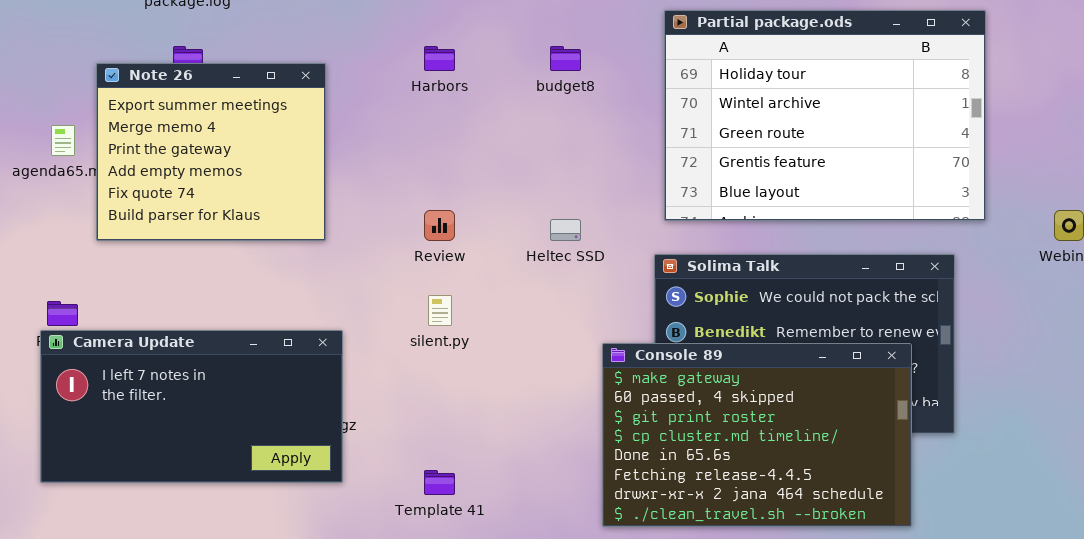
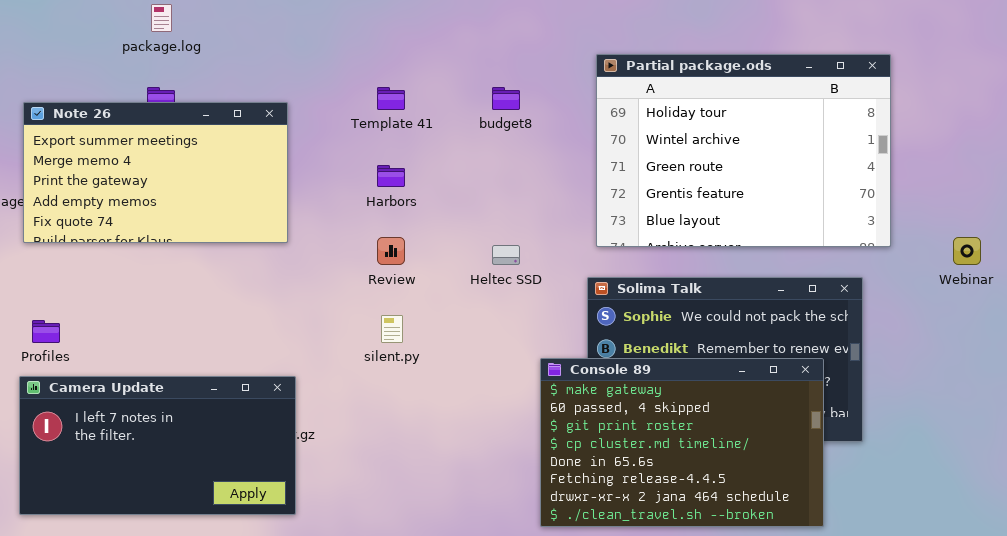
Harbors: [424,46,455,71] -> [377,165,405,187], moved
Note 26: [96,63,326,241] -> [23,102,288,243], resized
Camera Update: [40,330,343,483] -> [19,376,296,515], moved
Template 41: [424,470,455,495] -> [377,87,405,110], moved

